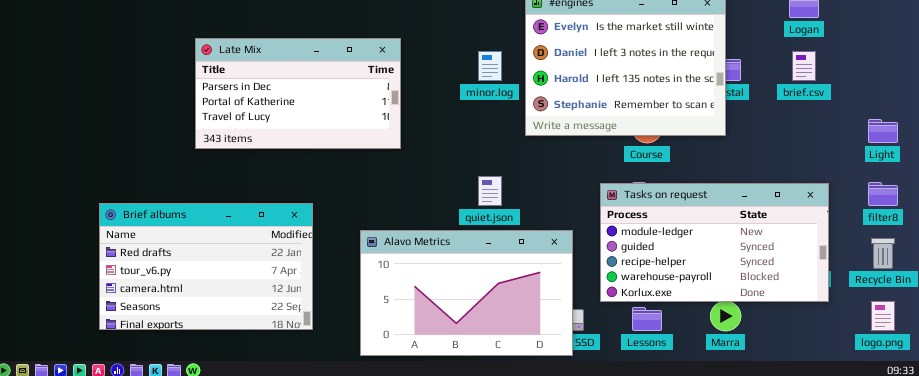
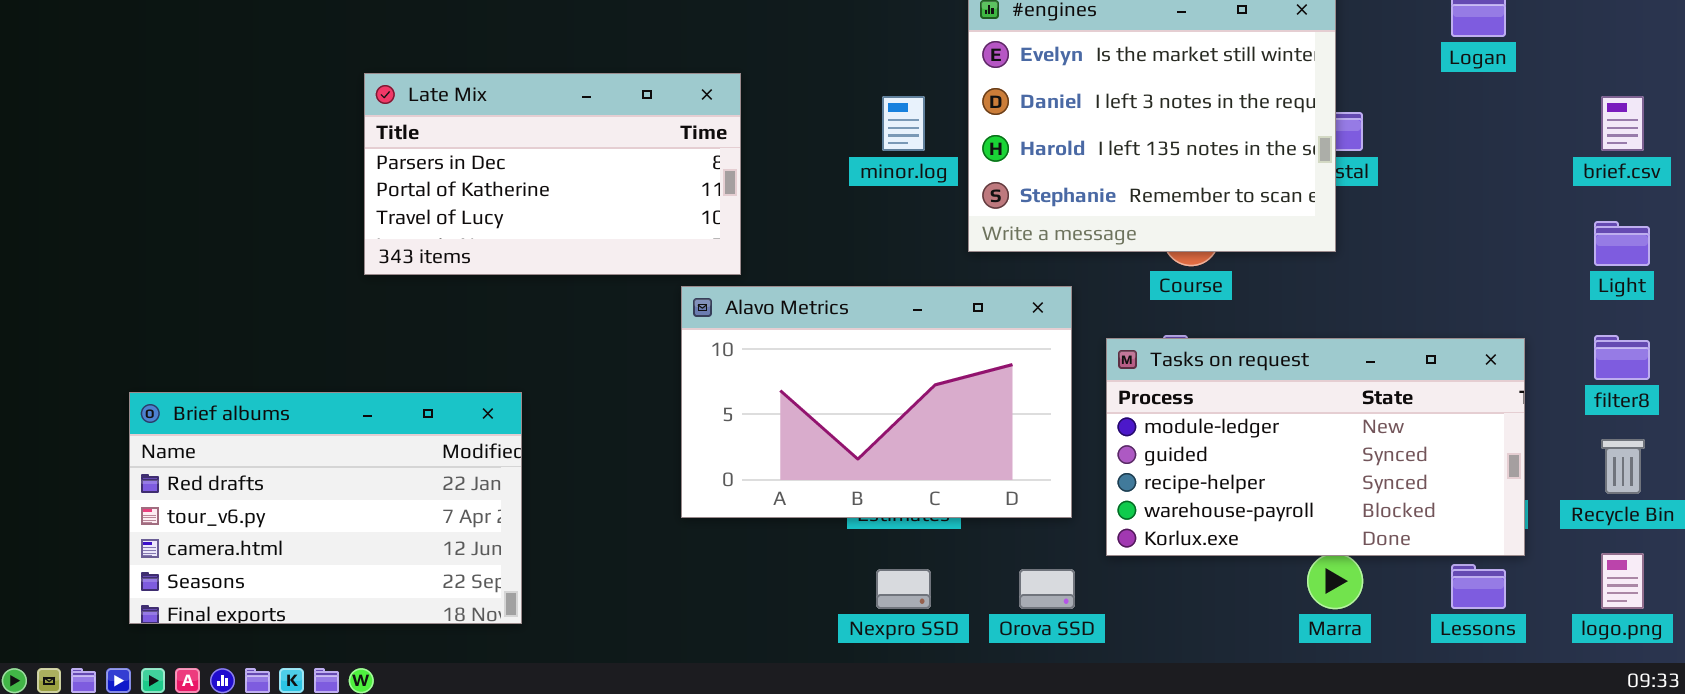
brief.csv: [792,51,816,81] -> [1601,96,1644,151], moved
Brief albums: [99,203,313,330] -> [129,392,522,624], moved
Alavo Metrics: [360,230,573,356] -> [681,286,1072,518], moved
Lessons: [632,307,662,331] -> [1451,564,1506,609], moved

